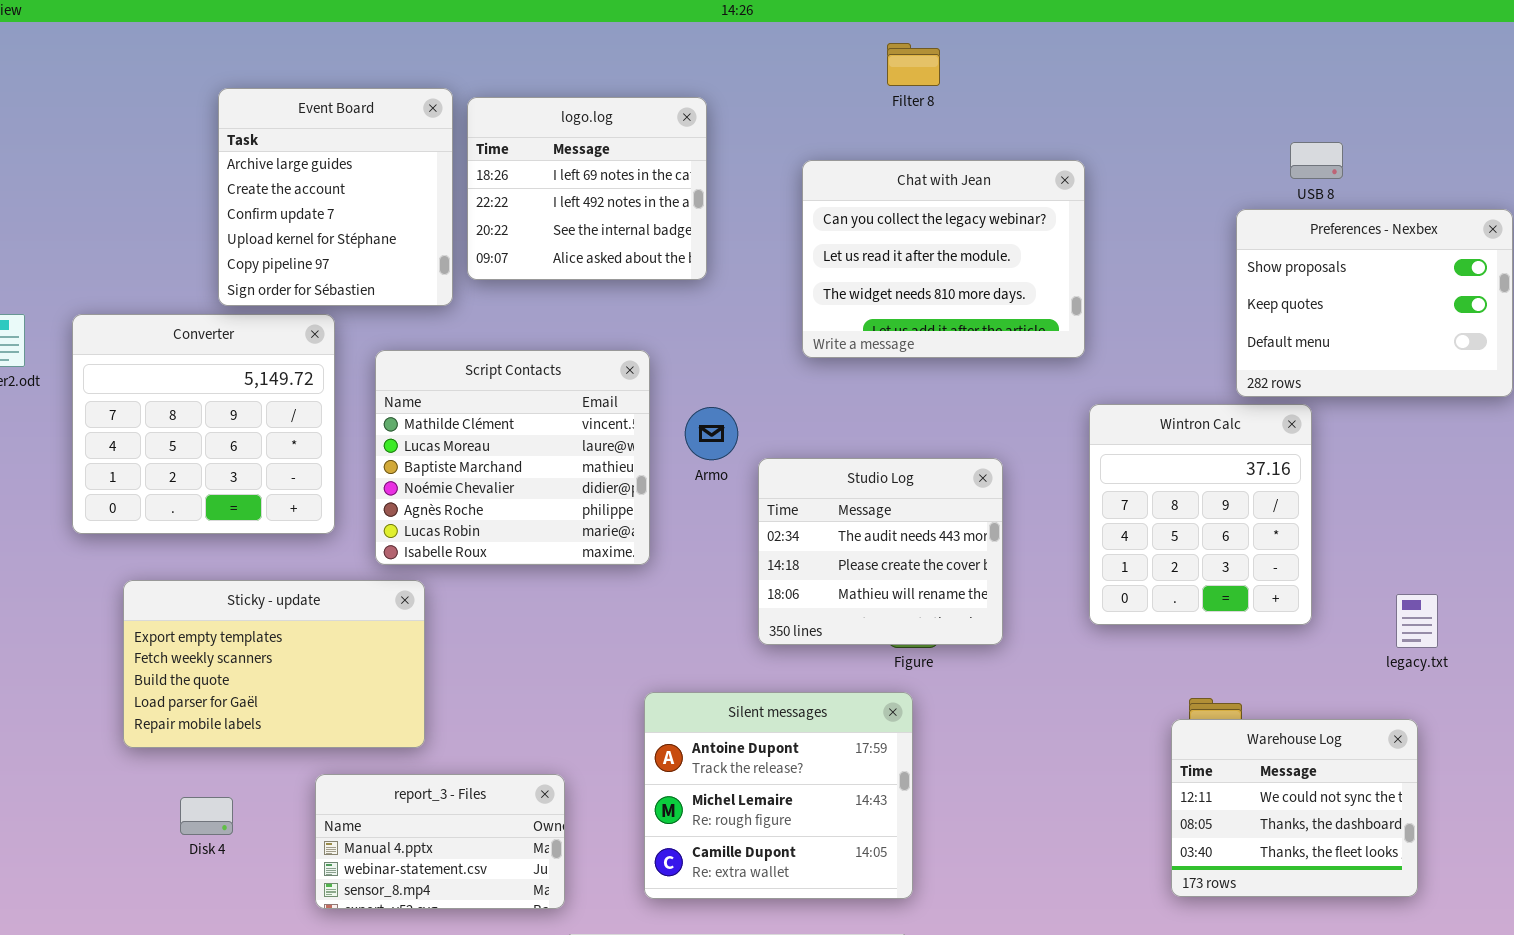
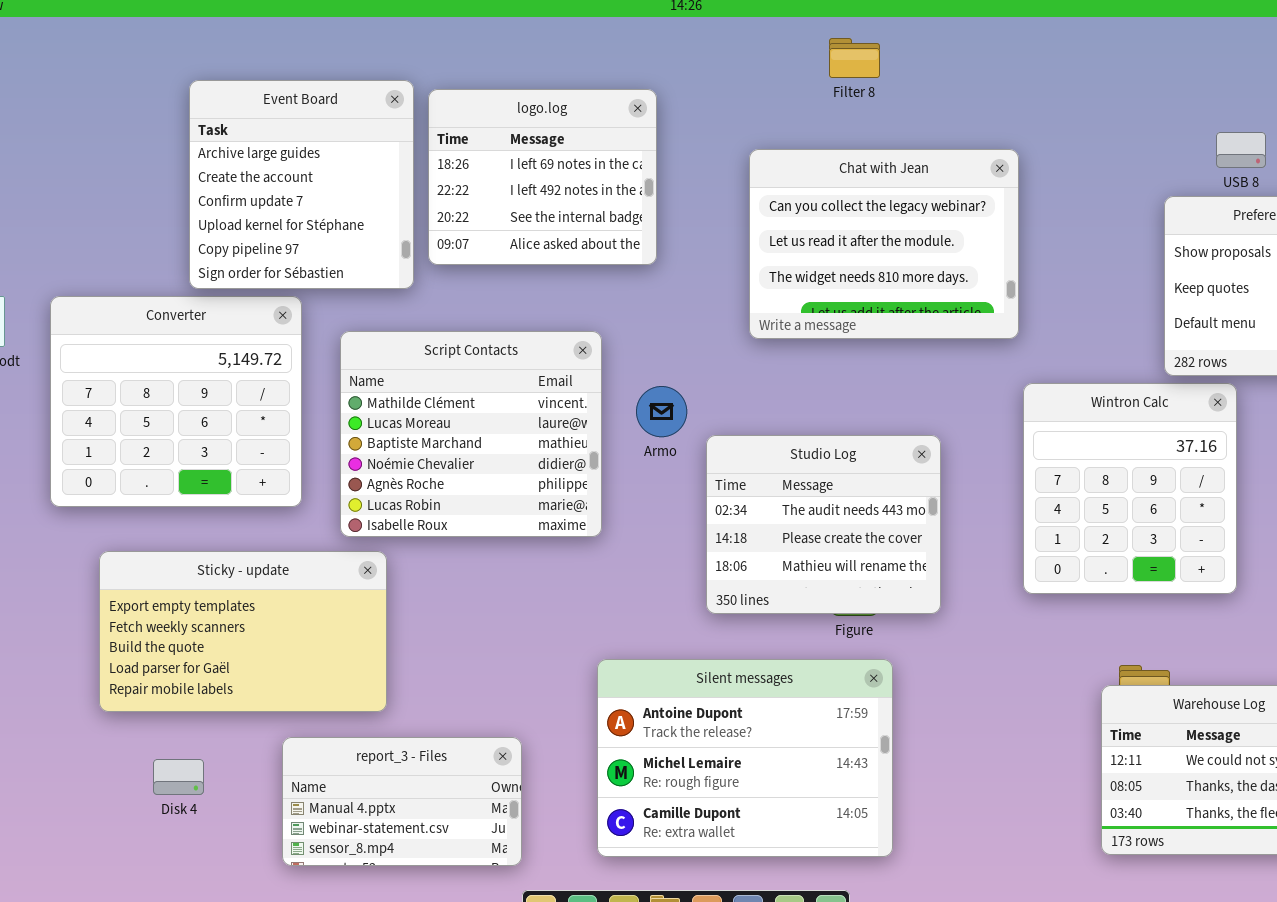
Silent messages: [644,692,913,899] -> [597,659,893,857], resized

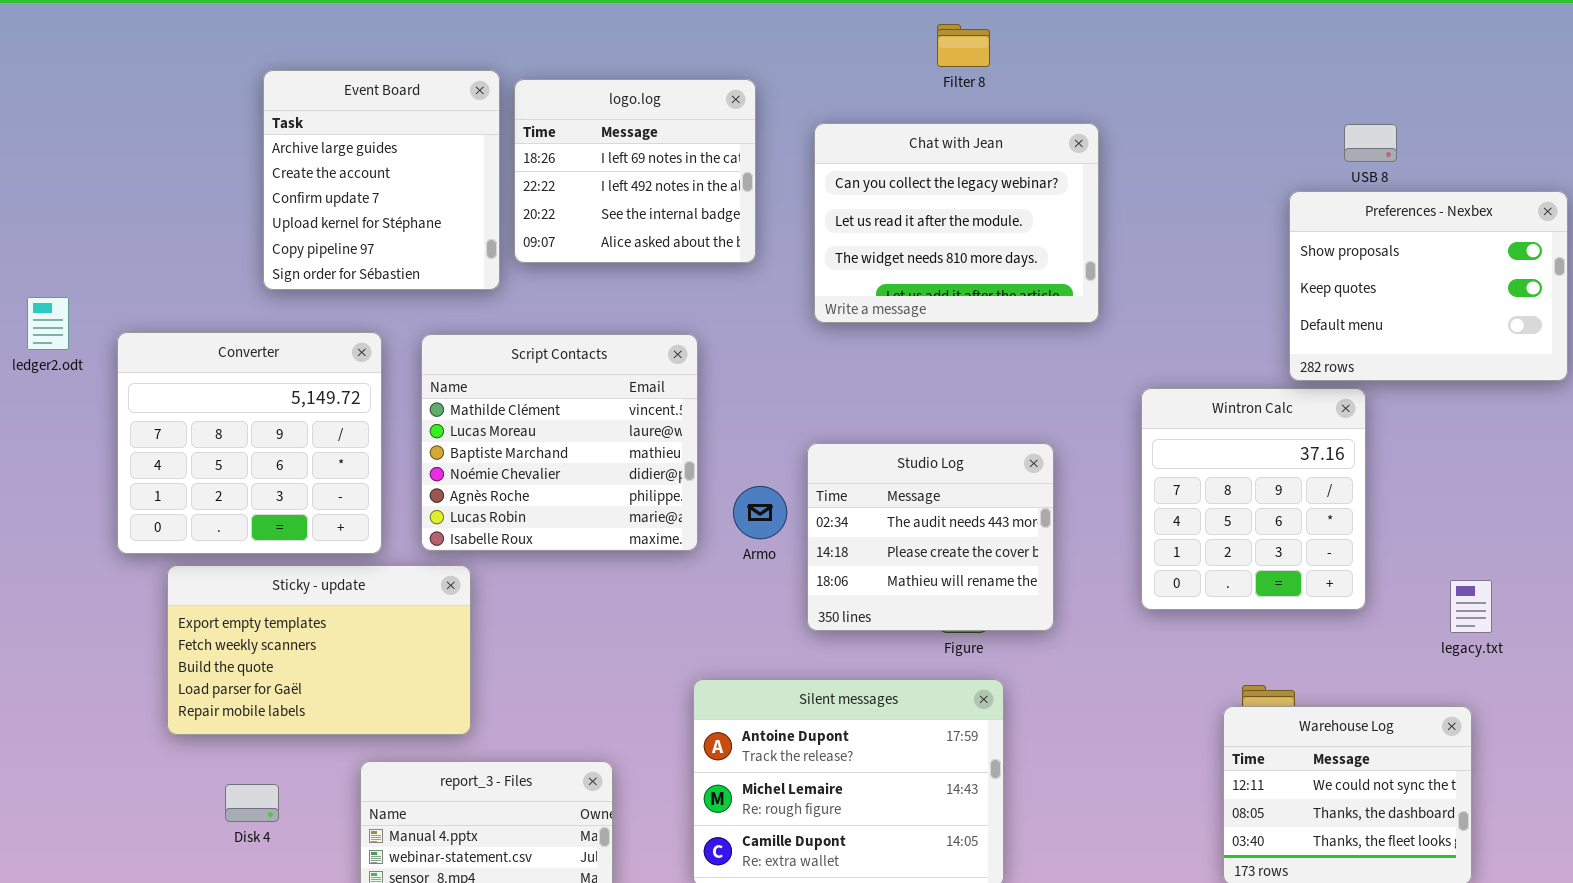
Chat with Jean: [749,149,1019,339] -> [814,123,1099,323], moved
Converter: [50,296,302,507] -> [117,332,382,554], moved
Armo: [636,386,687,437] -> [733,486,787,539], moved

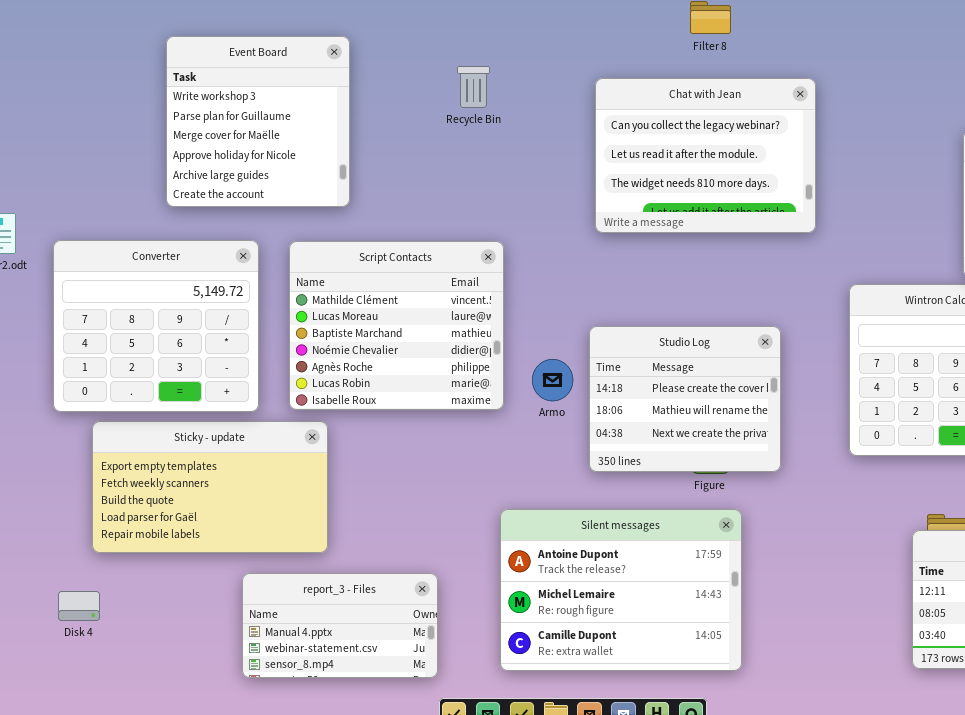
Event Board: [263,70,500,290] -> [166,36,350,207], scrolled up 4 rows
logo.log: [514,79,756,263] -> none, closed
Studio Log: [807,443,1054,631] -> [589,326,781,472], scrolled down 1 row
Disk 4: [225,784,279,822] -> [58,591,100,621], moved

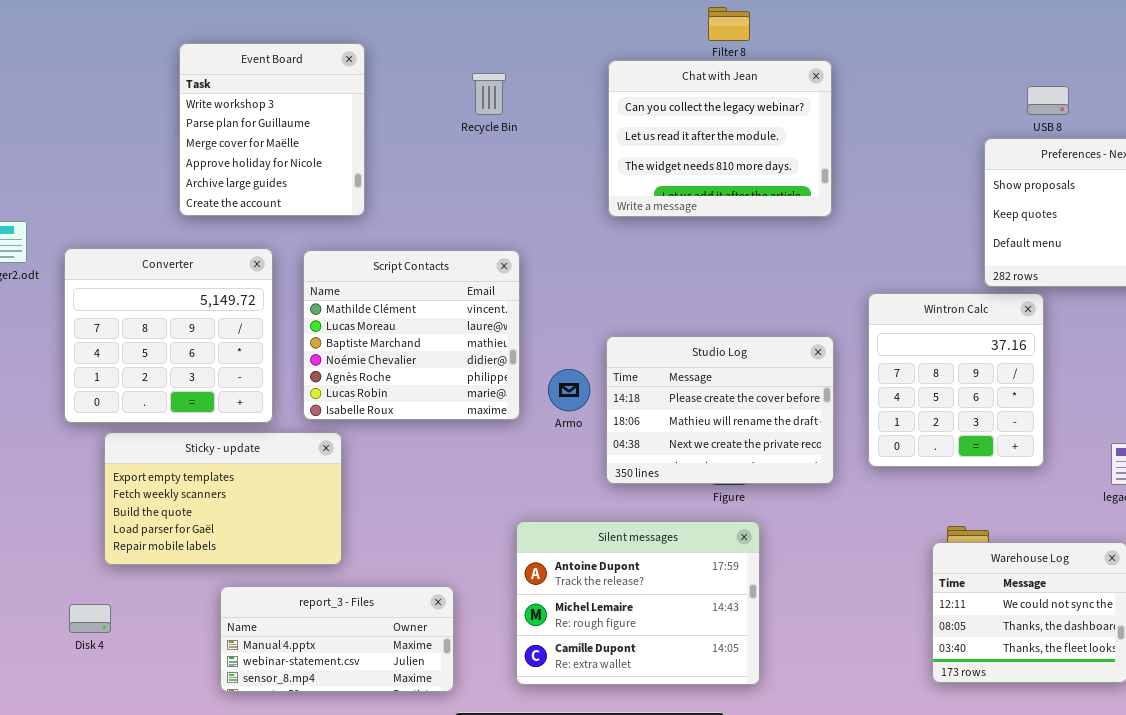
Chat with Jean: [595,78,816,233] -> [608,60,832,217], moved
Studio Log: [589,326,781,472] -> [606,336,834,484], resized
report_3 - Files: [242,573,438,678] -> [220,586,454,692], resized

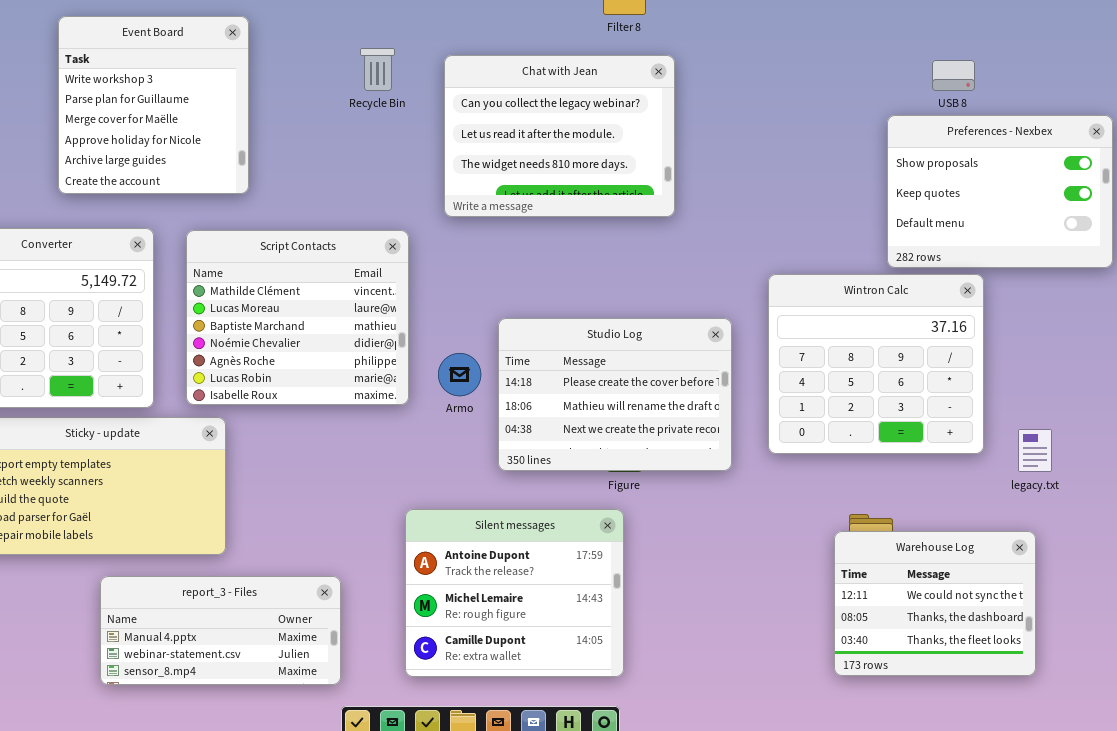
Chat with Jean: [608,60,832,217] -> [444,55,675,217], moved
Wintron Calc: [868,293,1044,467] -> [768,274,984,454], resized
Silent messages: [516,521,760,685] -> [405,509,624,677], resized

